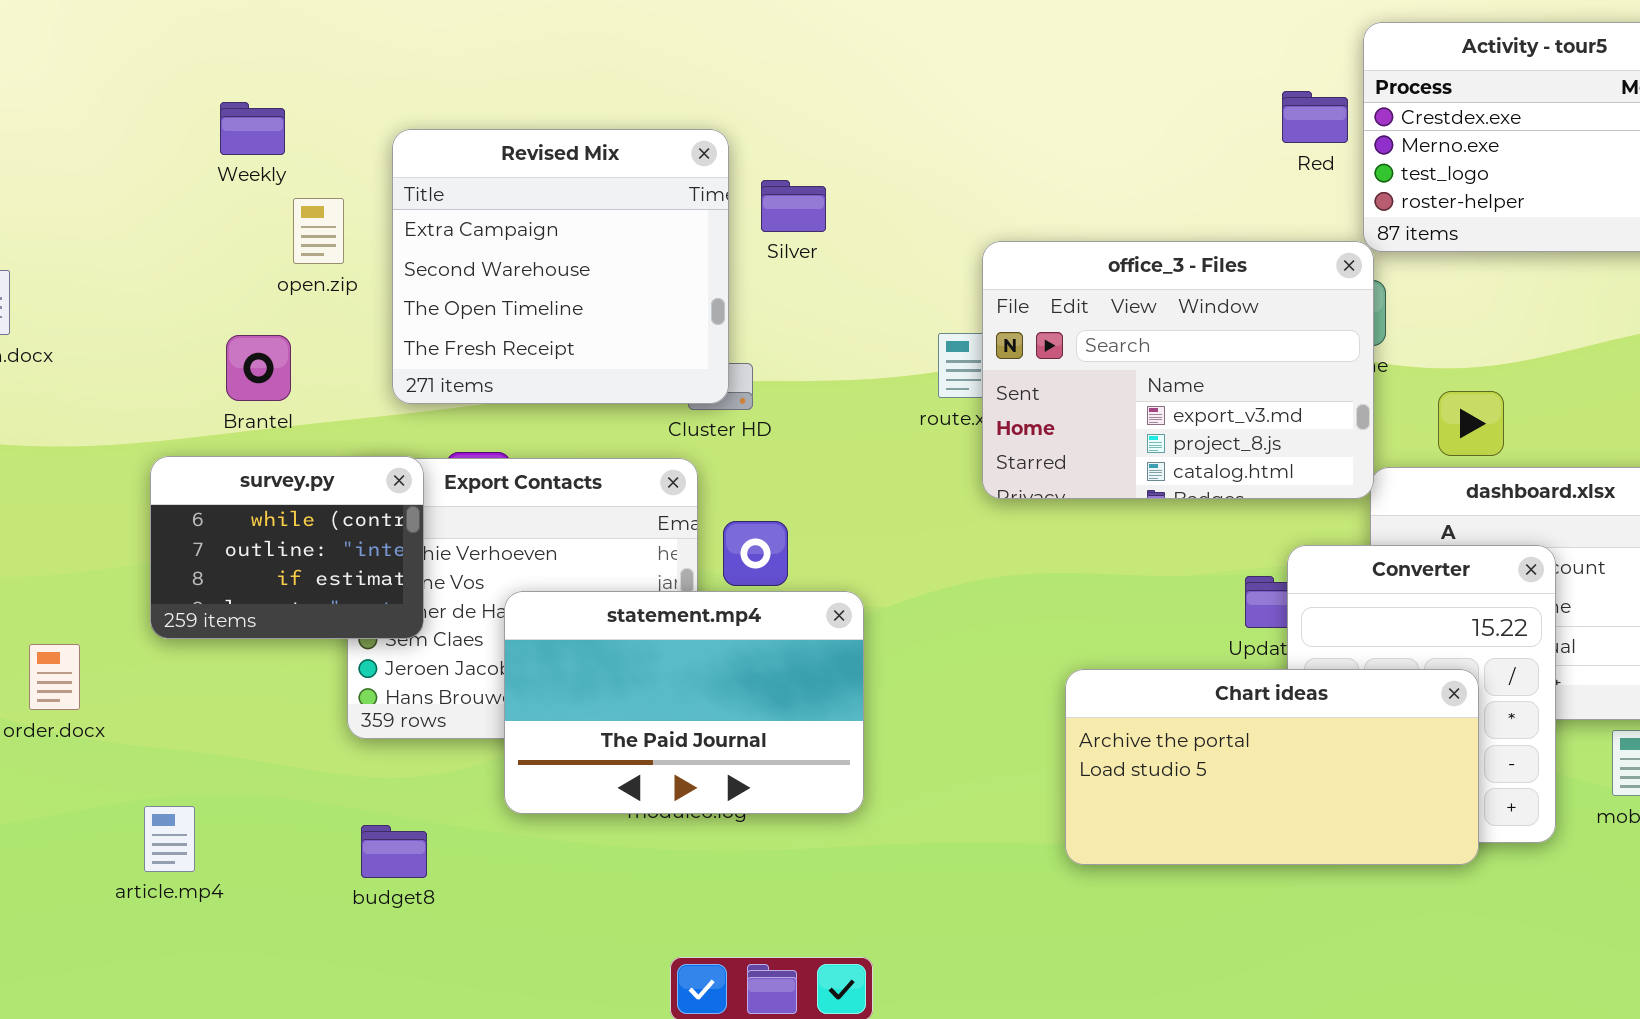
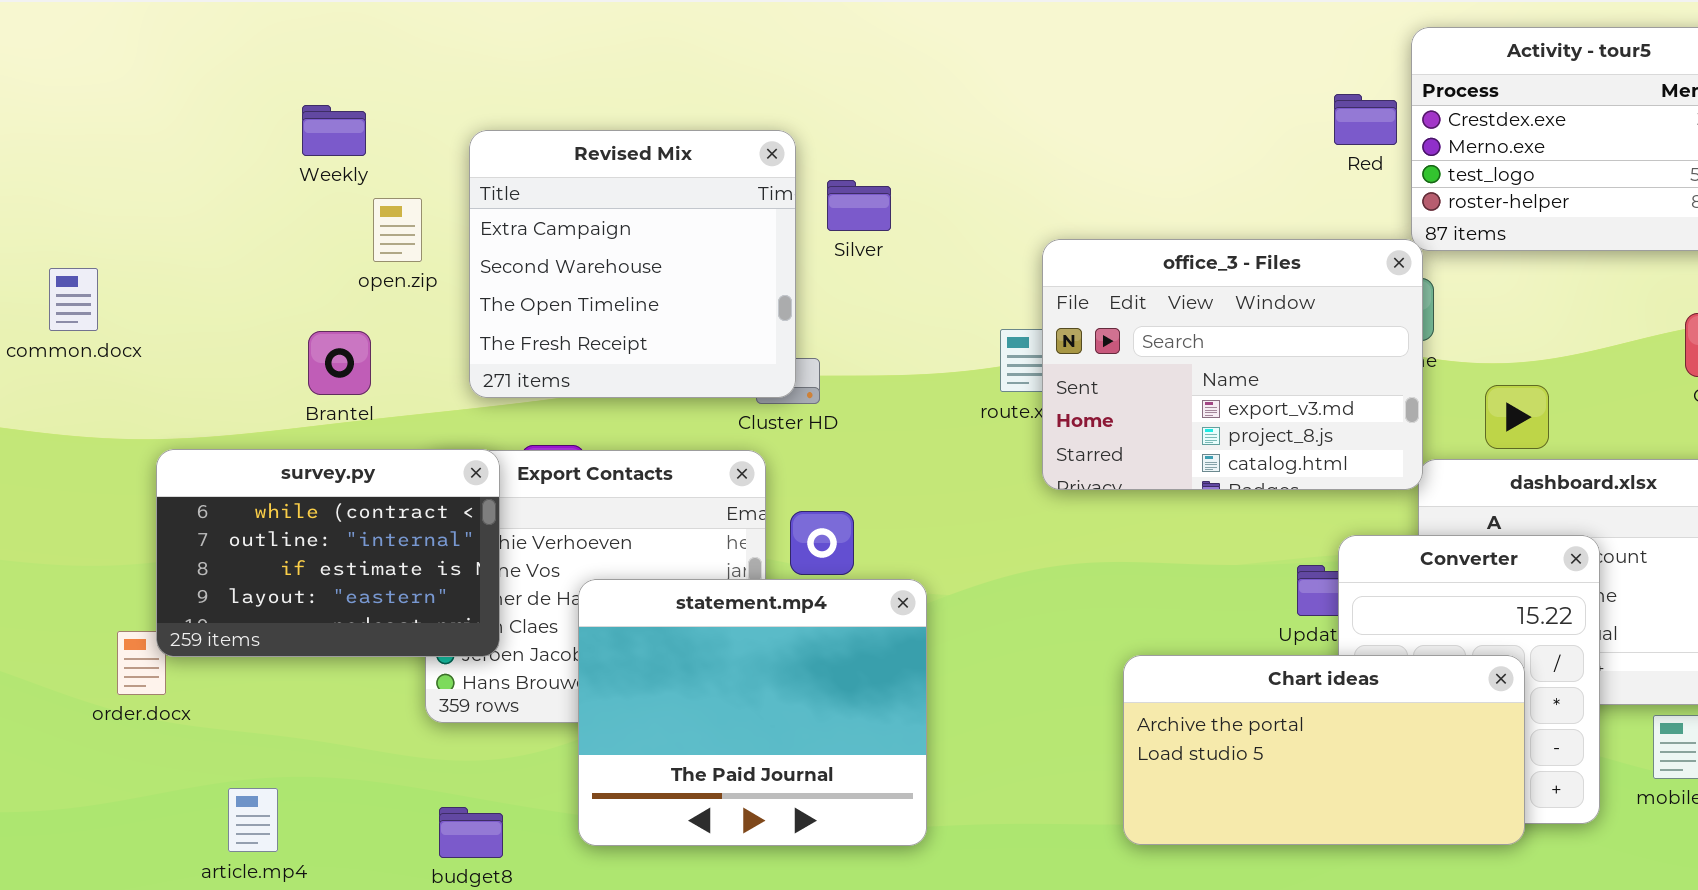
survey.py: [150,456,424,639] -> [156,449,500,657], resized
statement.mp4: [504,591,864,814] -> [578,579,927,846], resized

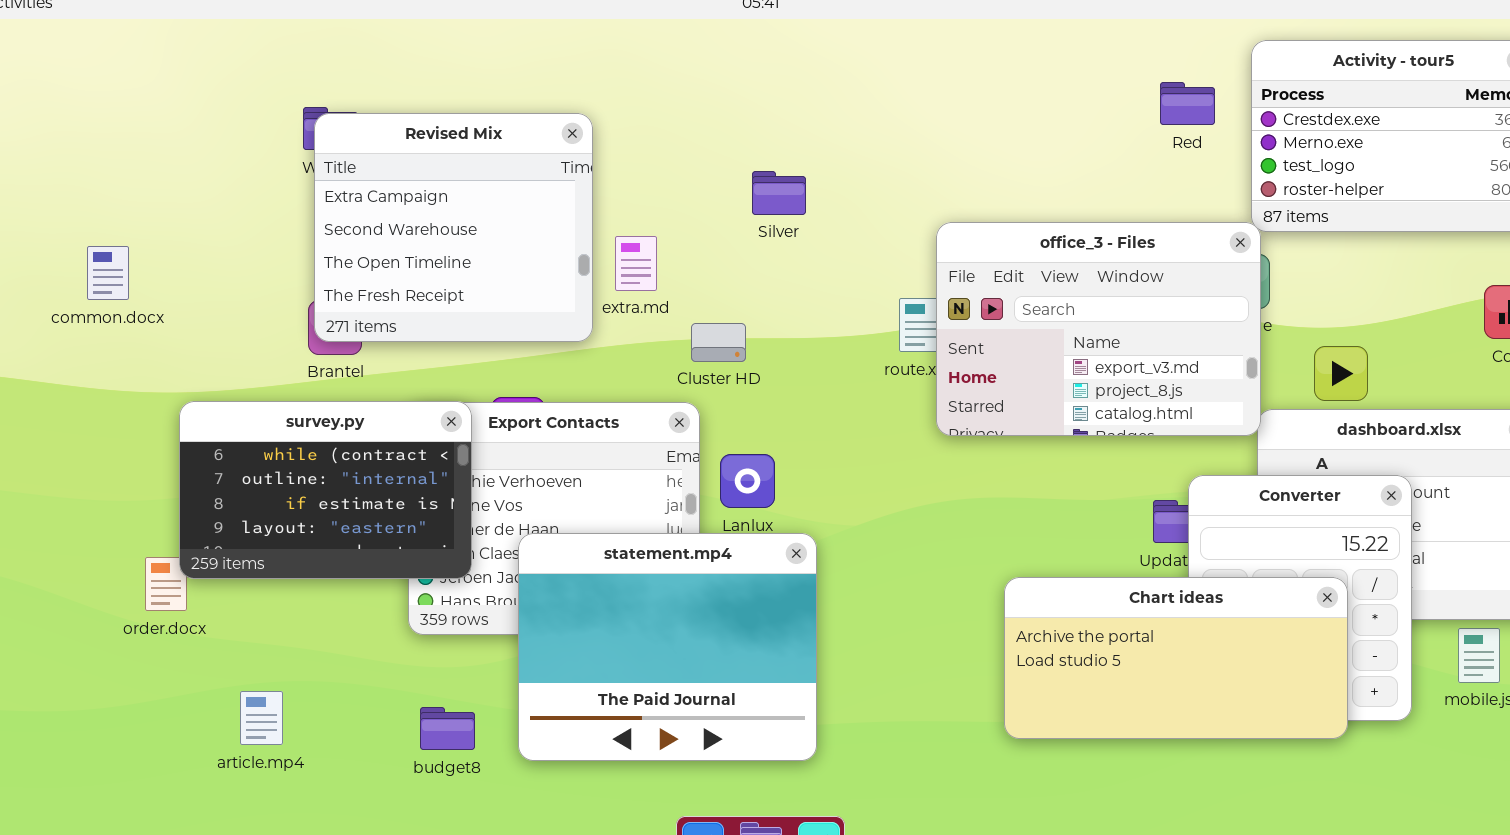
Red: [1334,94,1397,145] -> [1160,82,1215,125], moved
Revised Mix: [469,130,796,398] -> [314,113,593,342], moved
statement.mp4: [578,579,927,846] -> [518,533,817,761], moved

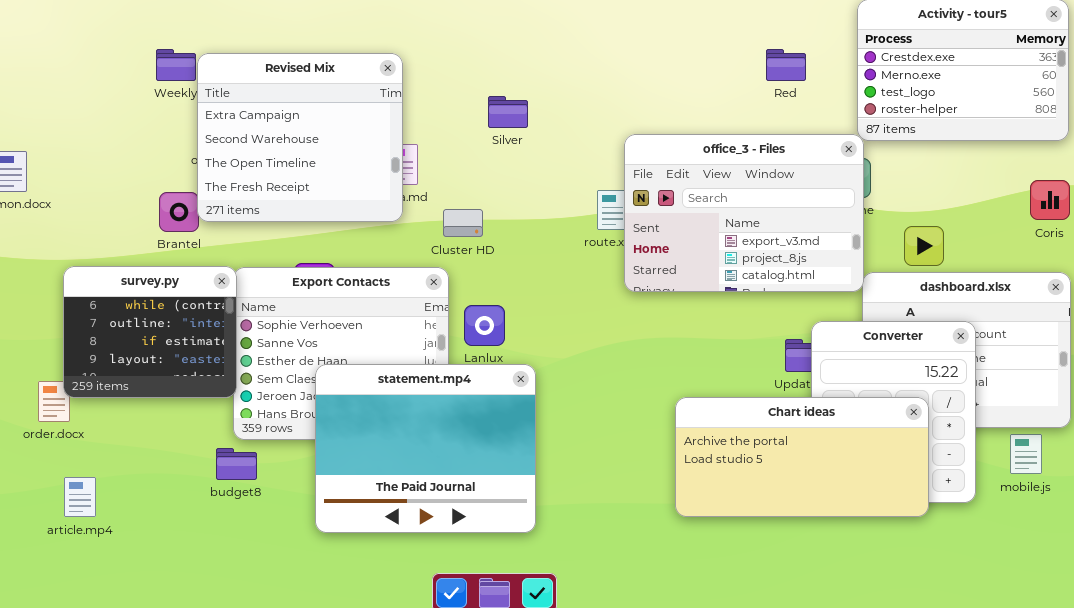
Red: [1160,82,1215,125] -> [766,49,806,81], moved
Revised Mix: [314,113,593,342] -> [197,53,403,222], moved
survey.py: [179,401,472,579] -> [63,266,237,398], resized
article.mp4: [240,691,283,745] -> [64,477,96,517], moved
budget8: [420,707,475,750] -> [216,448,257,480], moved

